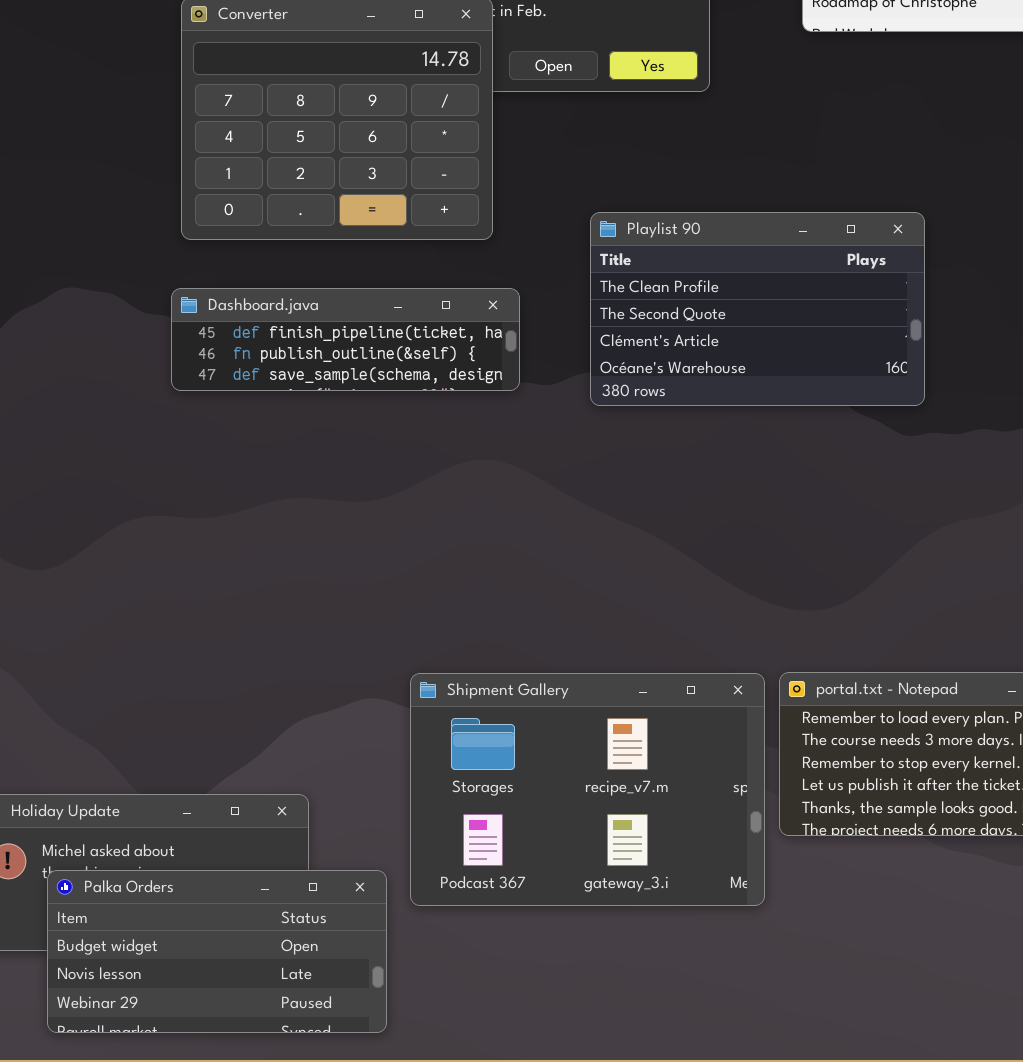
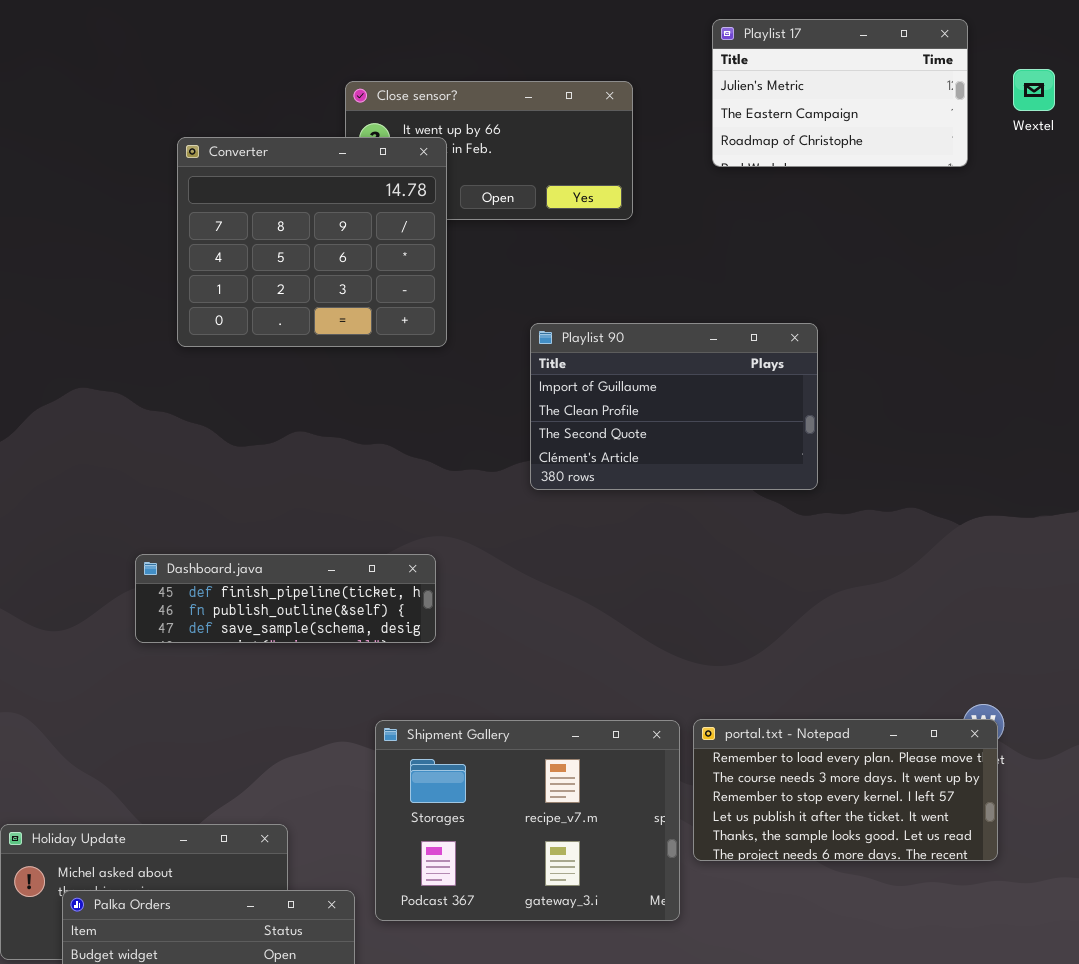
Playlist 90: [590,212,925,406] -> [530,323,818,490], scrolled up 1 row
Dashboard.java: [171,288,520,391] -> [135,554,436,643], moved

